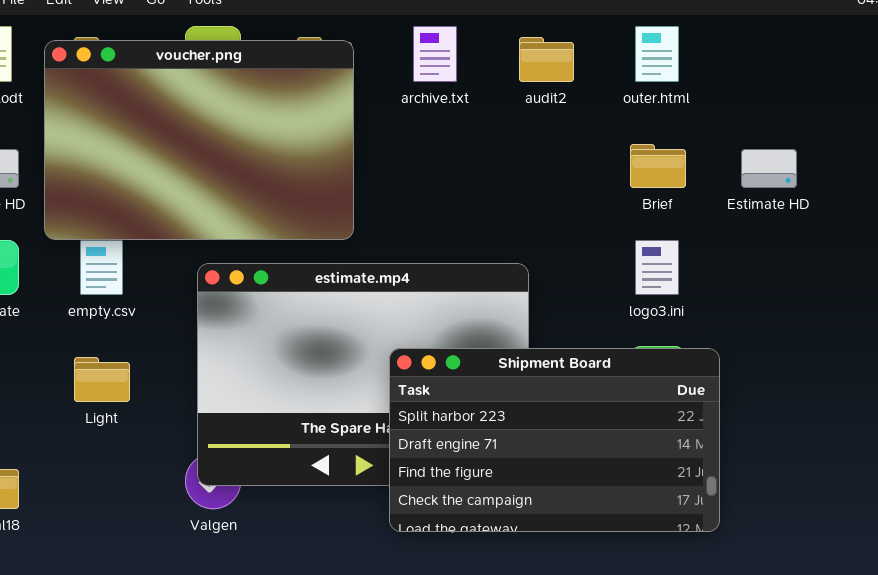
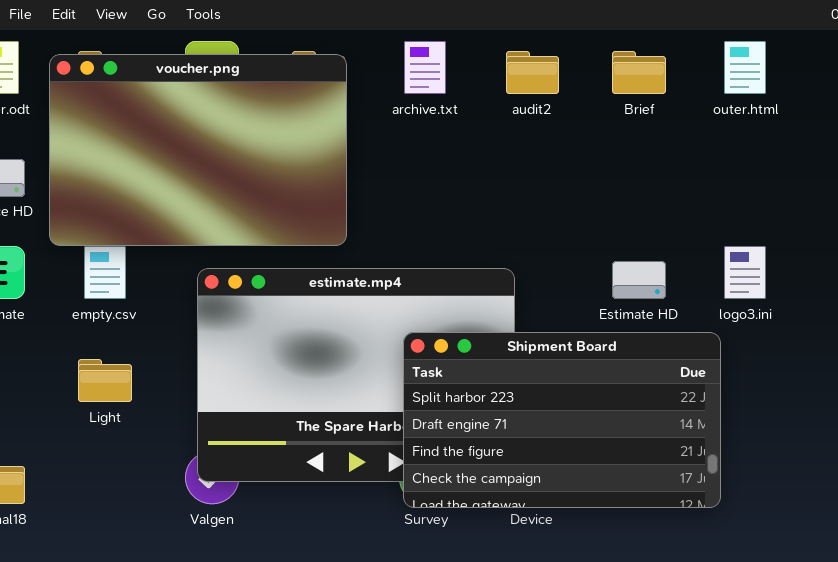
outer.html: [635,26,679,82] -> [724,41,766,94], moved
Brief: [630,144,686,188] -> [612,51,666,94], moved
Estimate HD: [741,149,797,188] -> [612,261,666,299], moved
logo3.ini: [635,240,679,295] -> [724,246,766,299], moved
Shipment Board: [389,348,720,532] -> [403,332,721,508], moved

